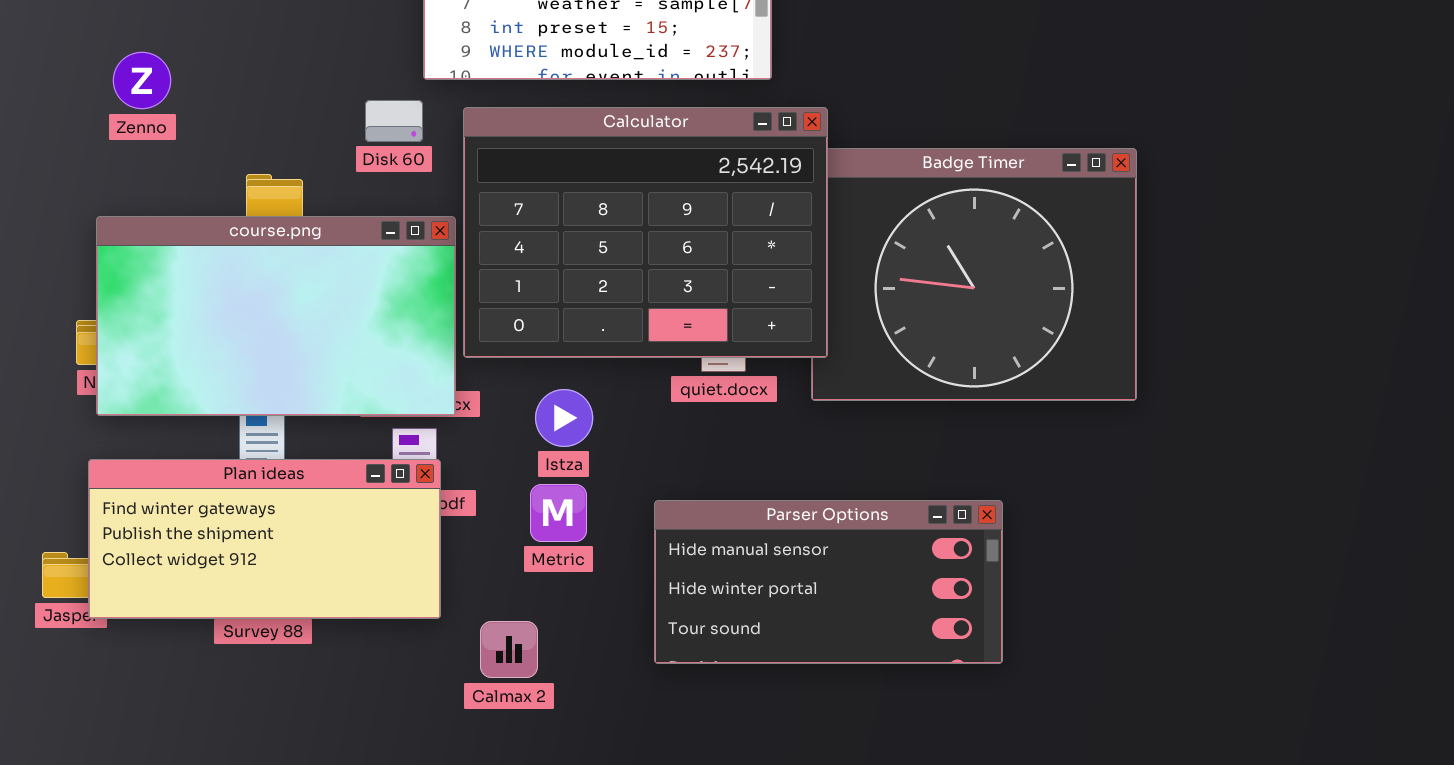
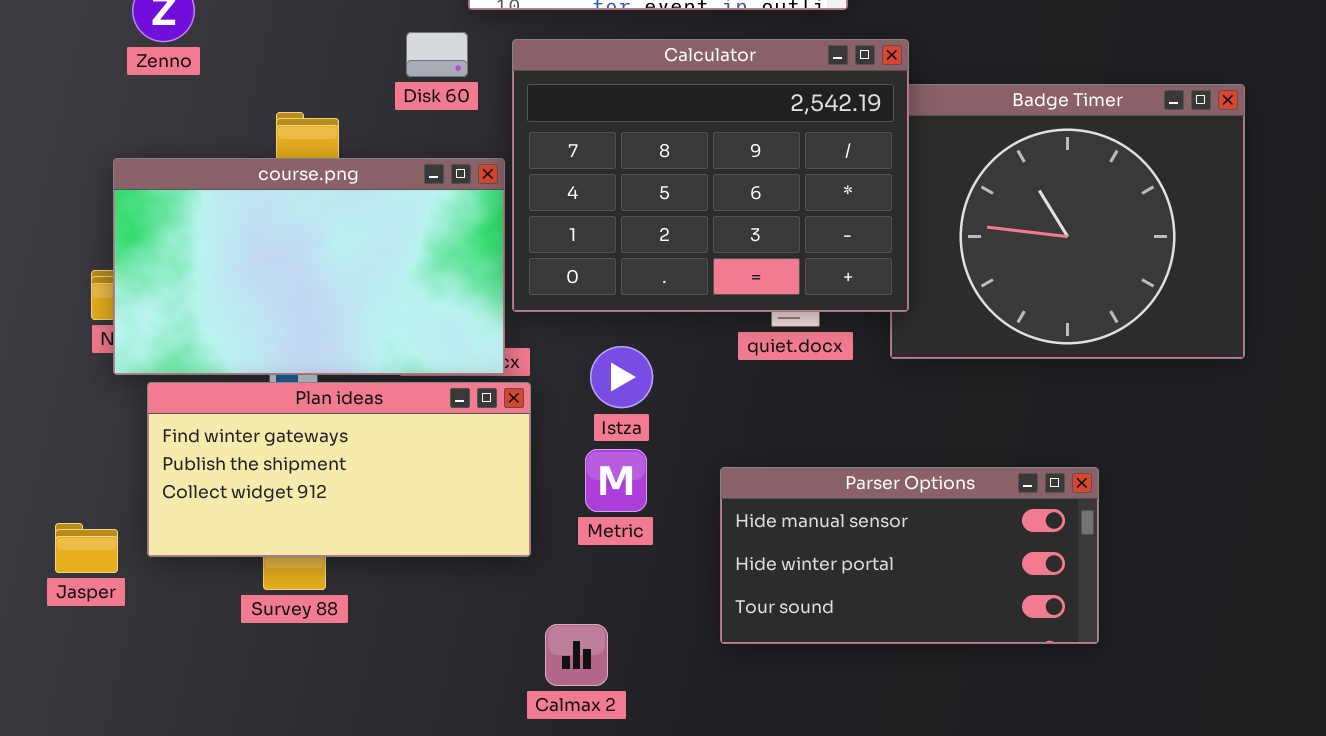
Plan ideas: [88,459,441,619] -> [147,382,531,557], moved
Calmax 2: [480,621,538,678] -> [545,624,608,686], moved

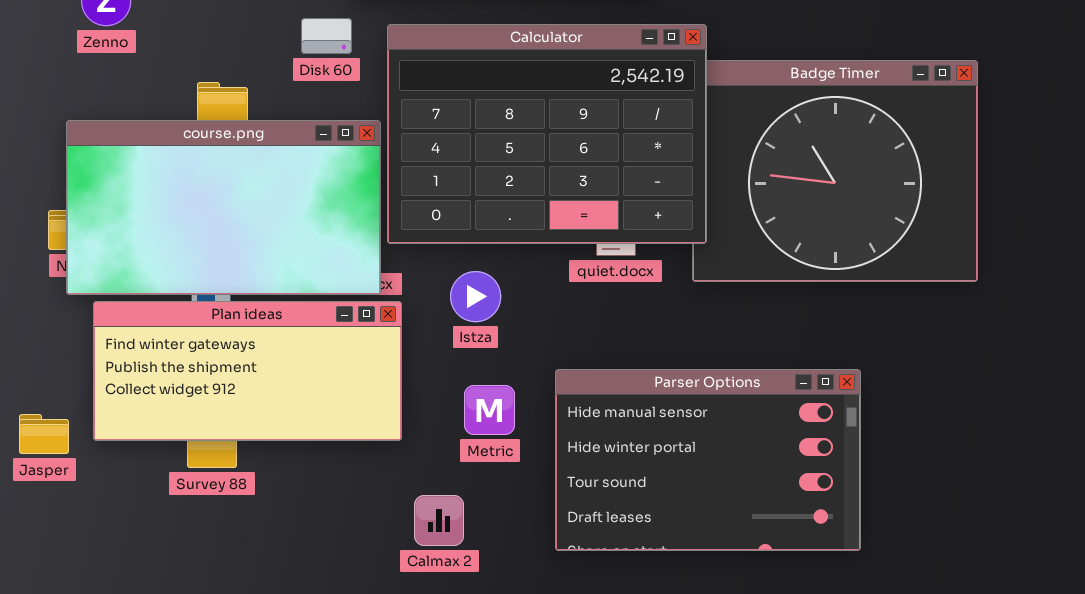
Metric: [585,449,647,512] -> [464,385,515,435], moved
Parser Options: [720,467,1099,644] -> [555,369,861,551], resized

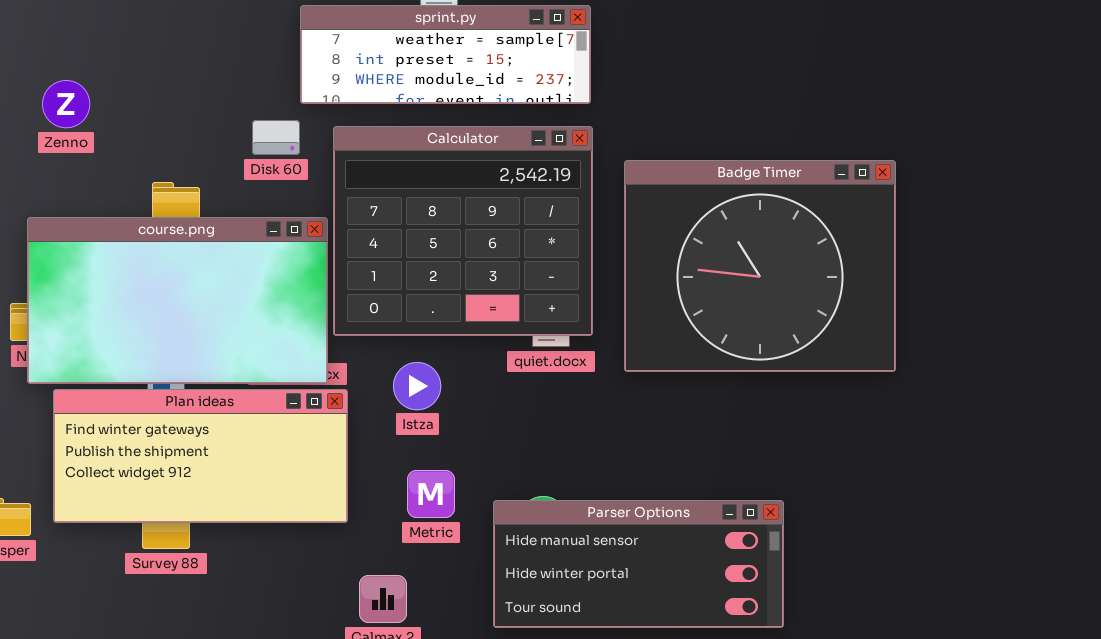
Calculator: [387,24,707,244] -> [333,126,593,336], resized
Parser Options: [555,369,861,551] -> [493,500,784,628], resized

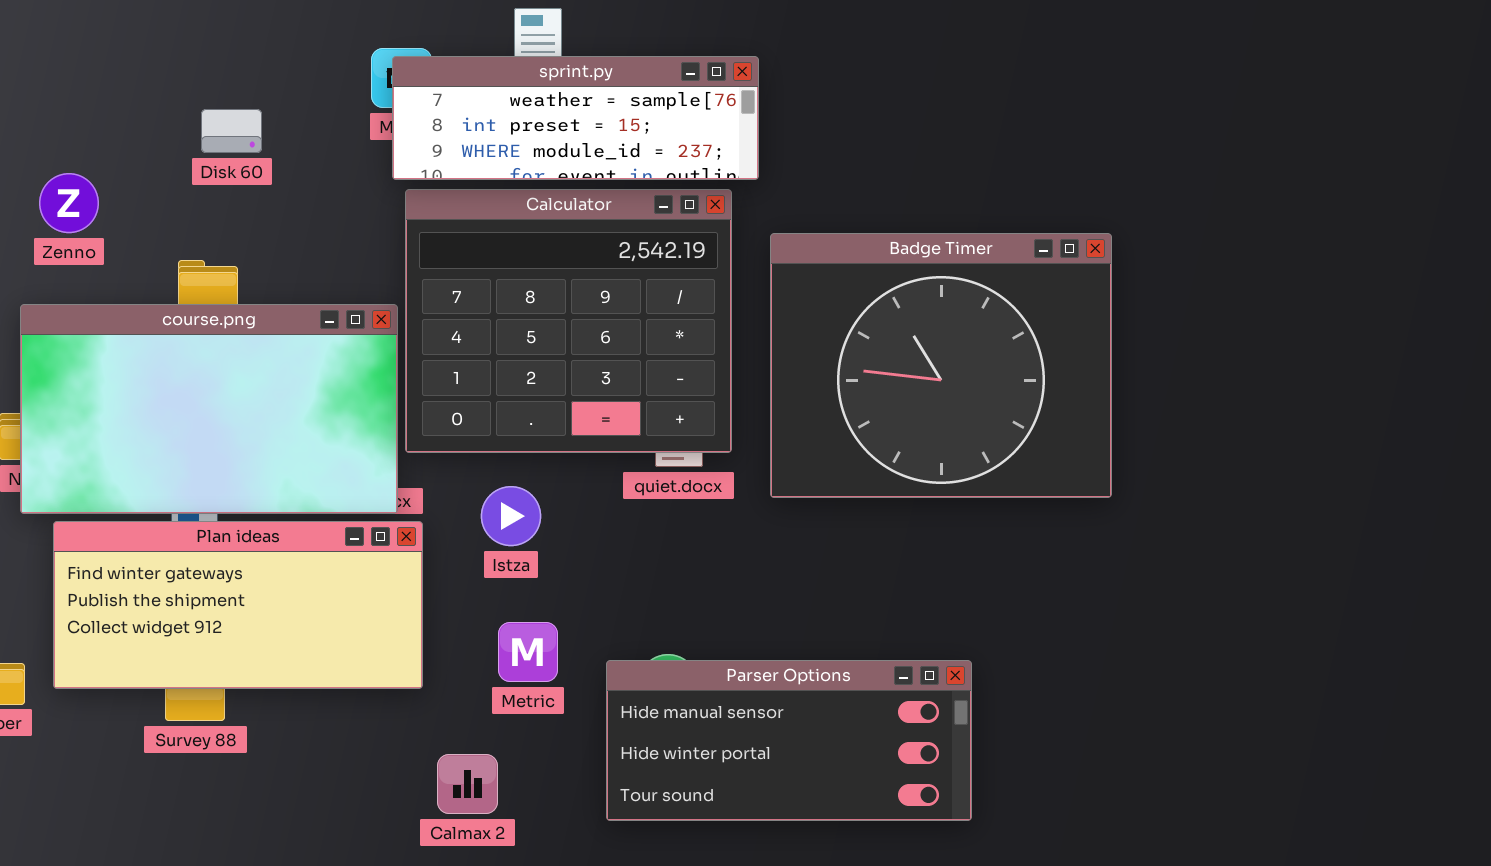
sprint.py: [300,5,591,104] -> [392,56,759,180], moved
Zenno: [42,80,90,128] -> [39,173,99,233], moved
Disk 60: [252,120,300,155] -> [201,109,262,153], moved

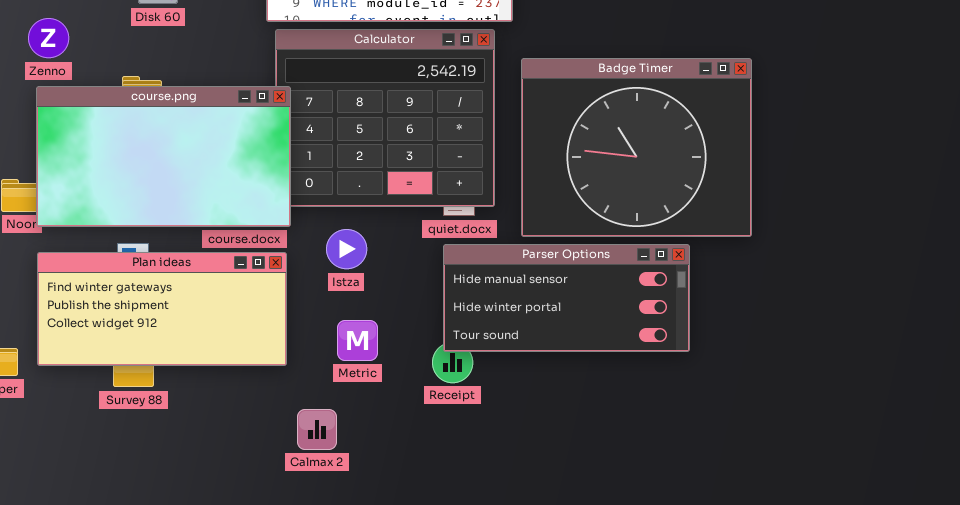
course.png: [20,304,398,514] -> [36,86,291,227], moved
Parser Options: [606,660,972,821] -> [443,244,690,352], moved

